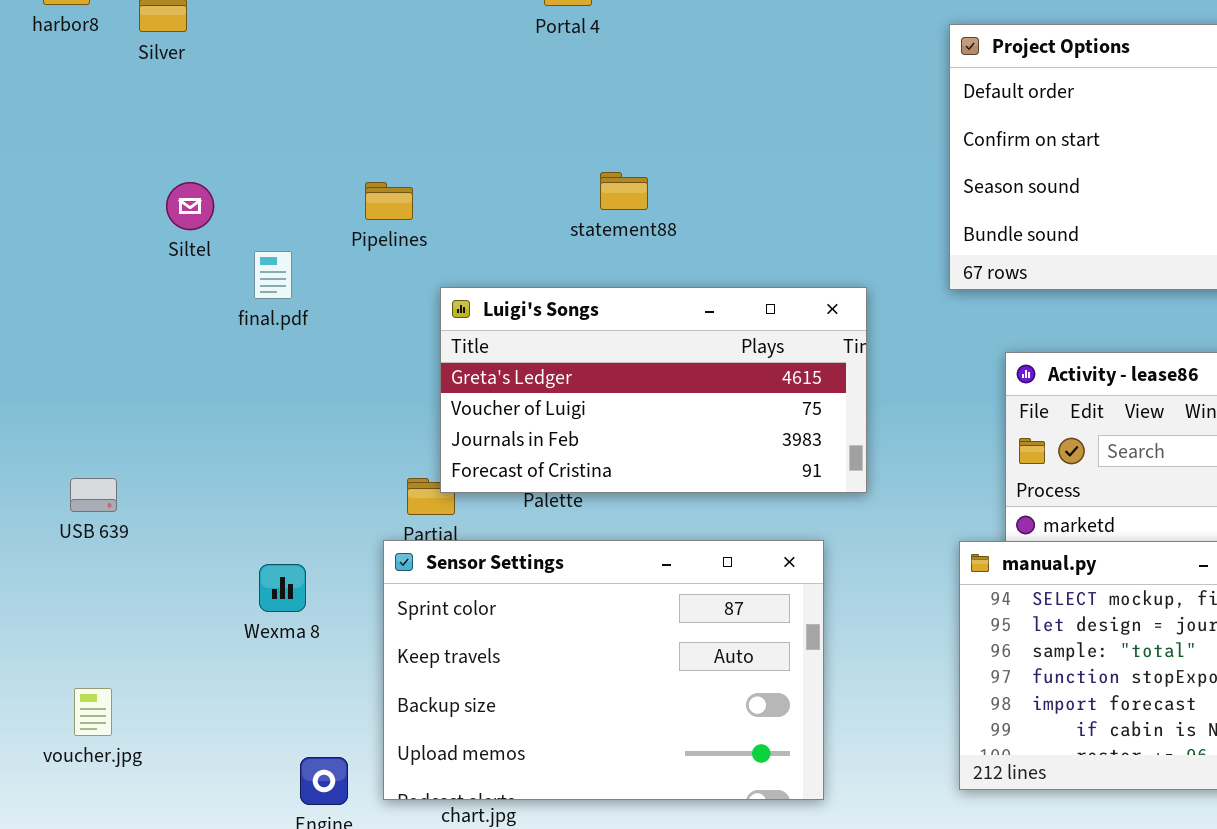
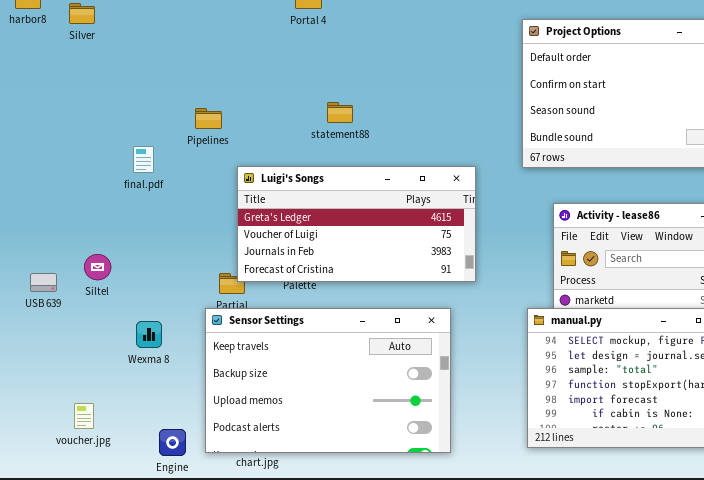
Siltel: [166,182,214,230] -> [84,254,111,280], moved
Sensor Settings: [383,540,824,800] -> [205,308,451,453], scrolled down 1 row
voucher.jpg: [74,688,112,736] -> [74,403,94,429], moved

